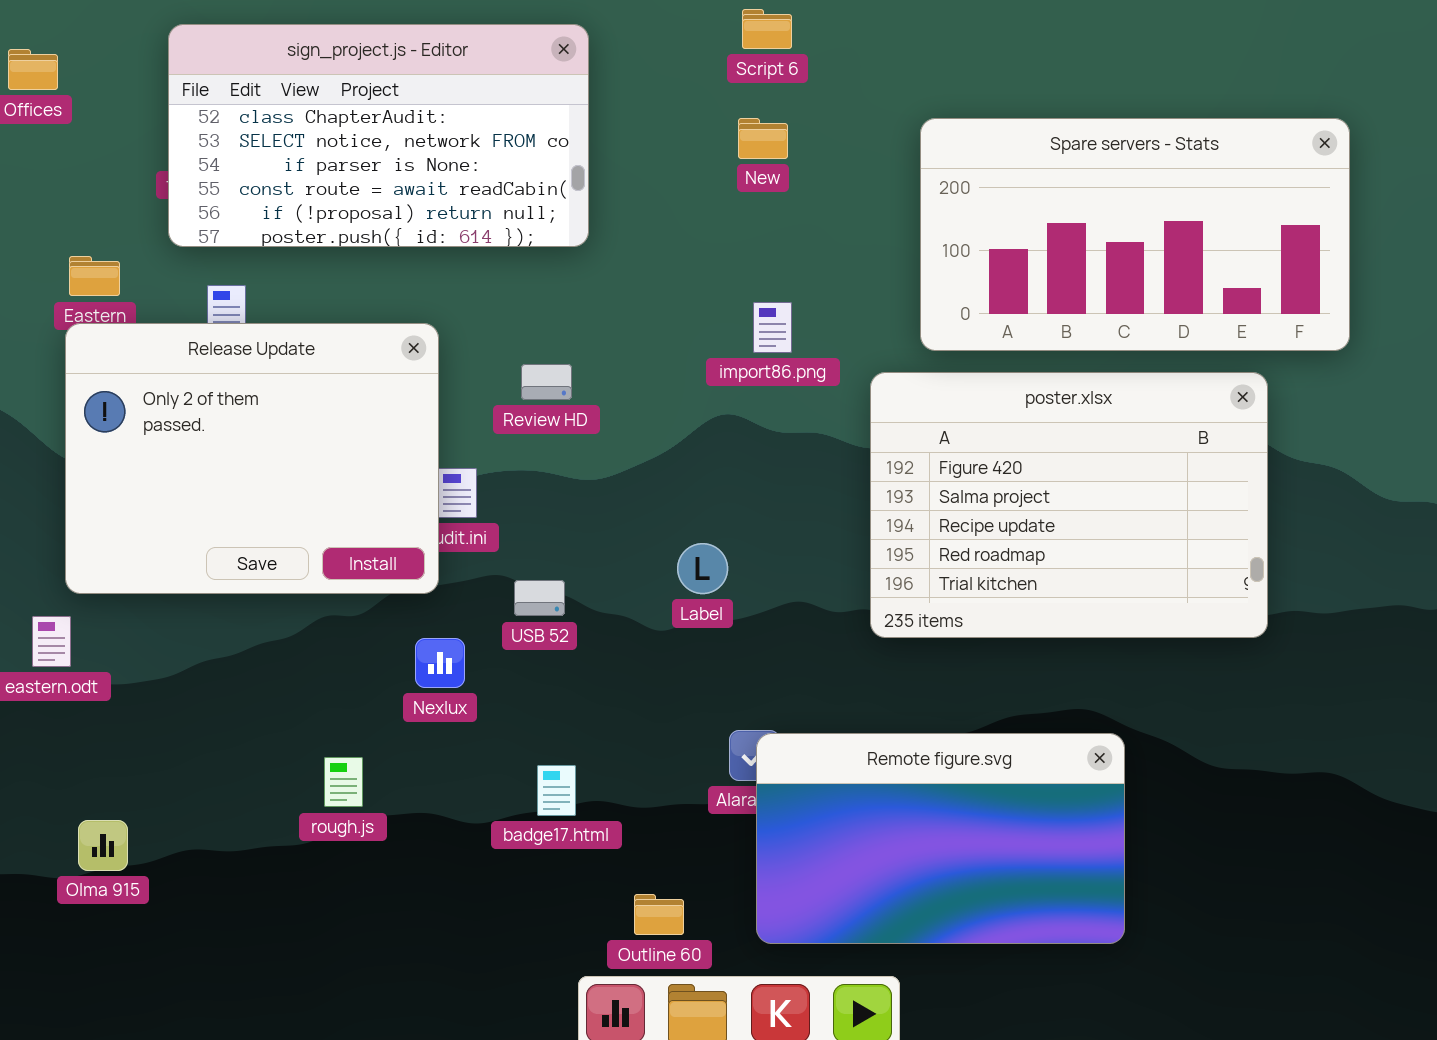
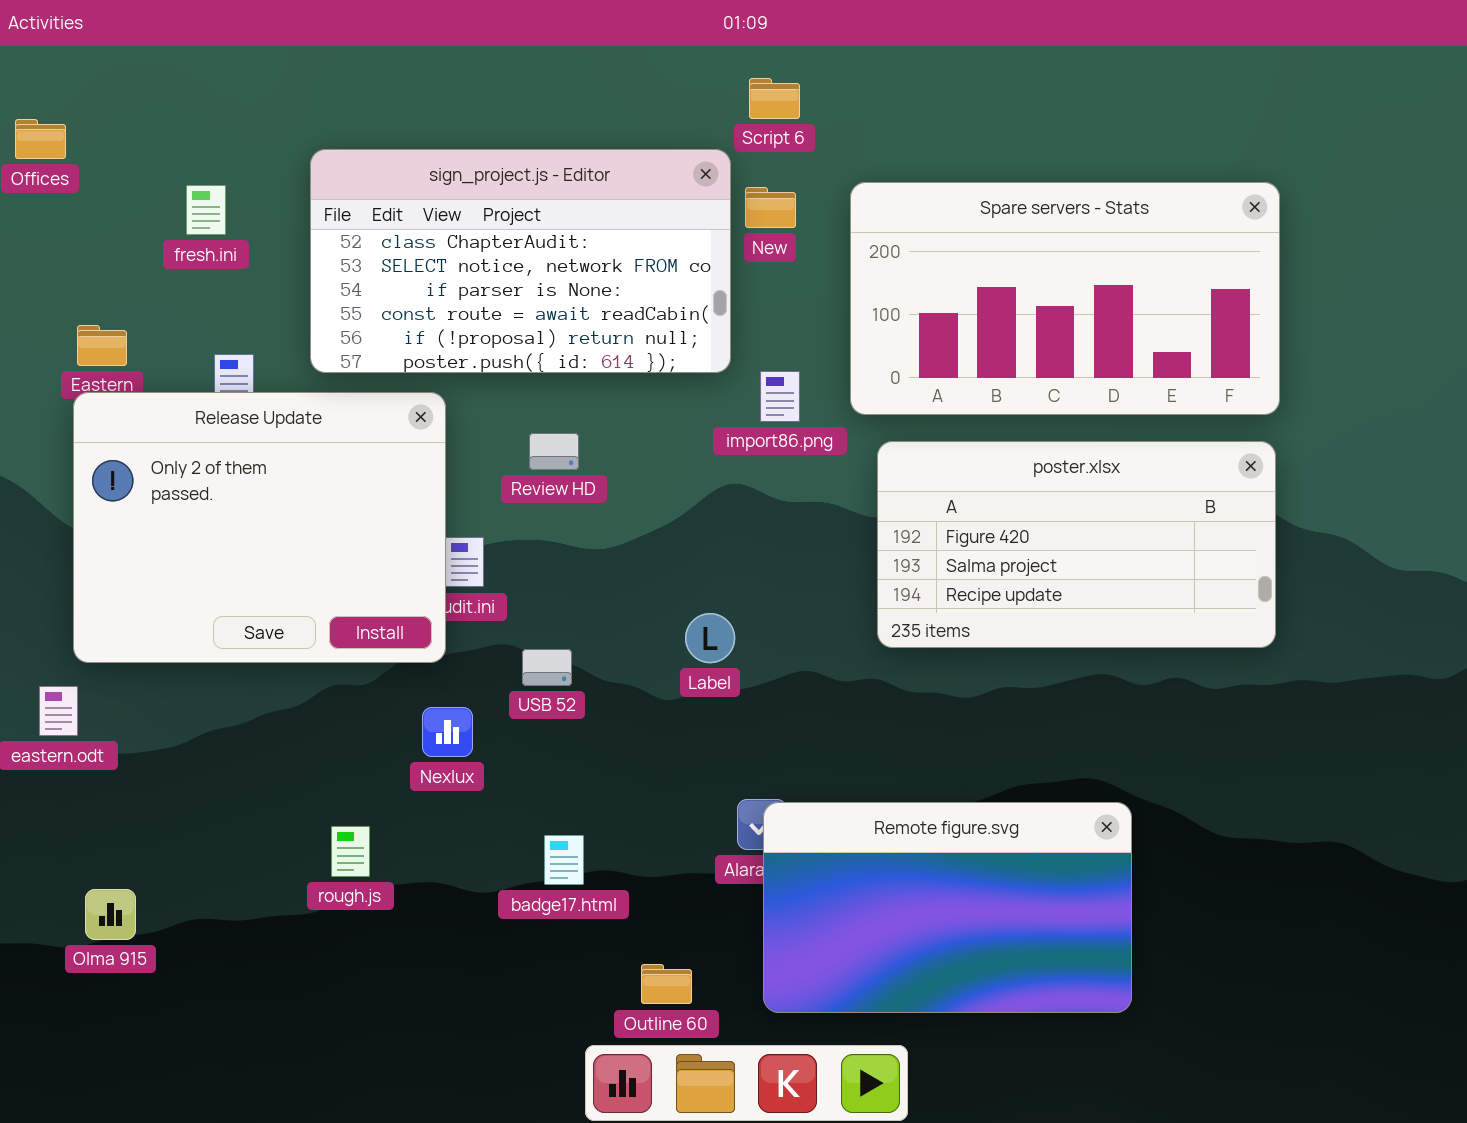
sign_project.js - Editor: [168,24,589,247] -> [310,149,731,373], moved
Spare servers - Stats: [920,118,1350,351] -> [850,182,1280,415], moved
poster.xlsx: [870,372,1268,638] -> [877,441,1276,648], resized

